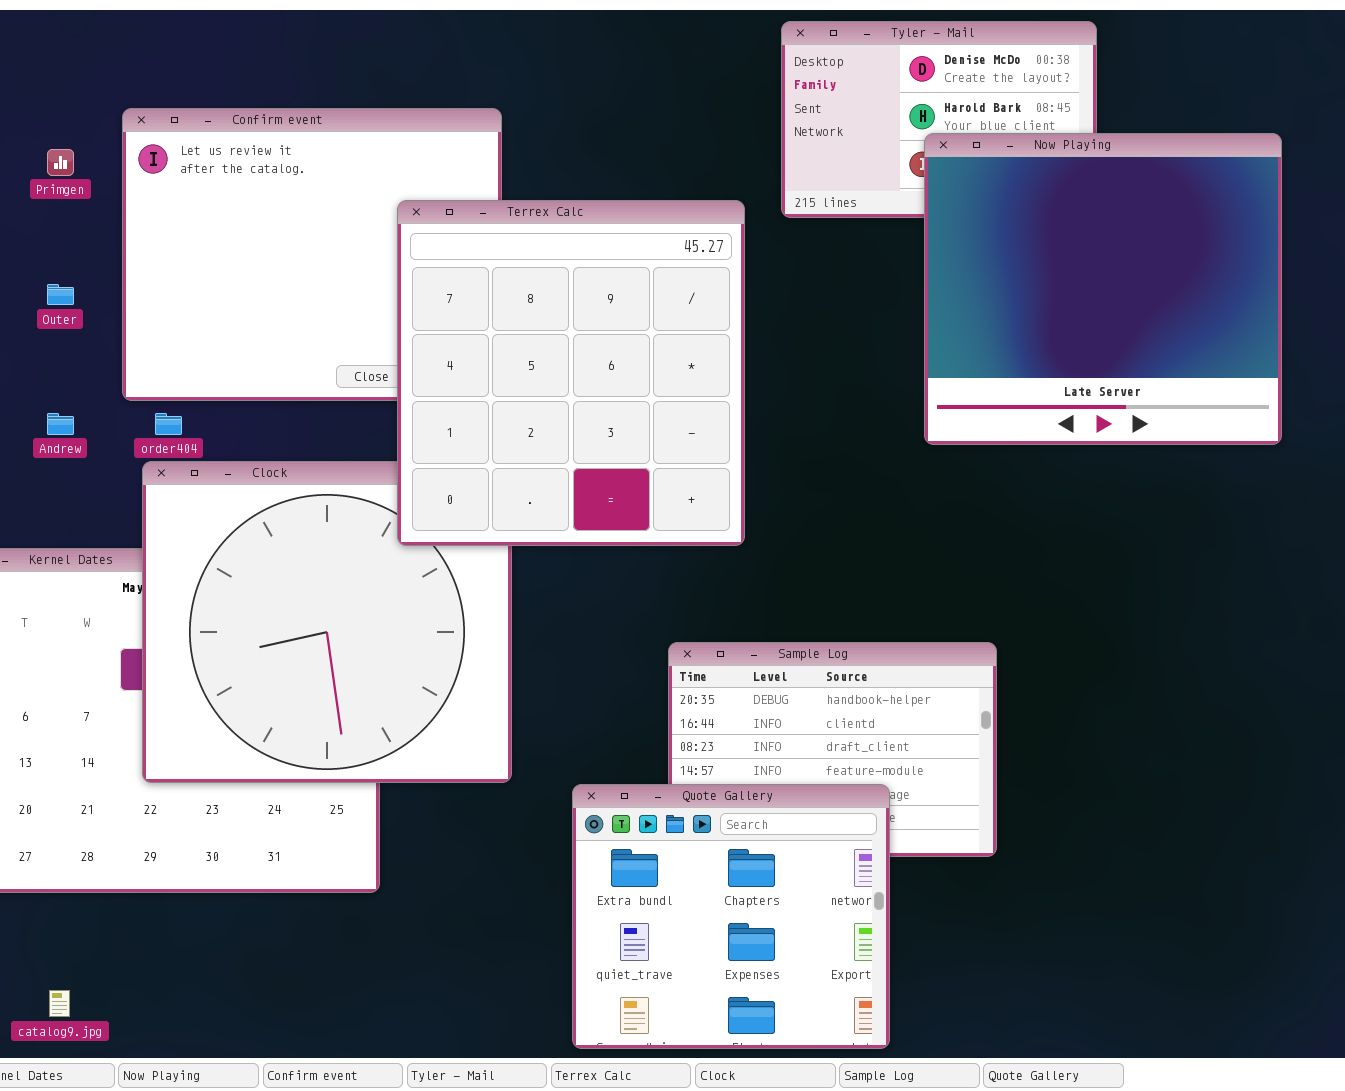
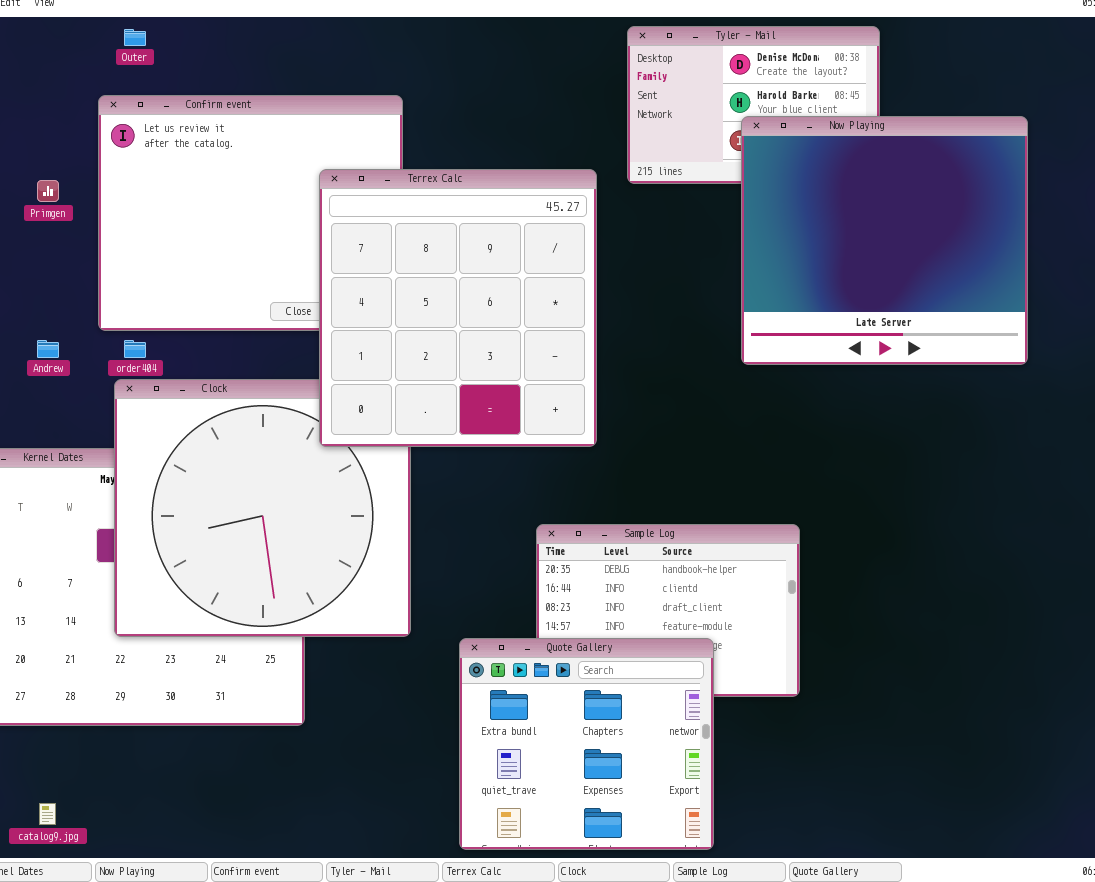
Primgen: [47,149,74,176] -> [37,180,59,202], moved
Outer: [47,284,74,305] -> [124,29,146,46], moved

